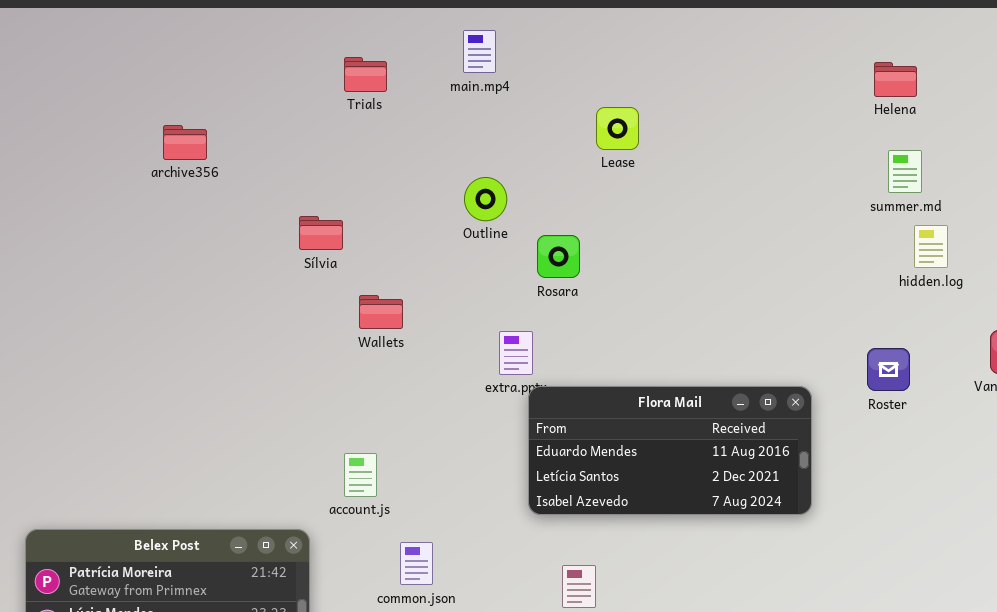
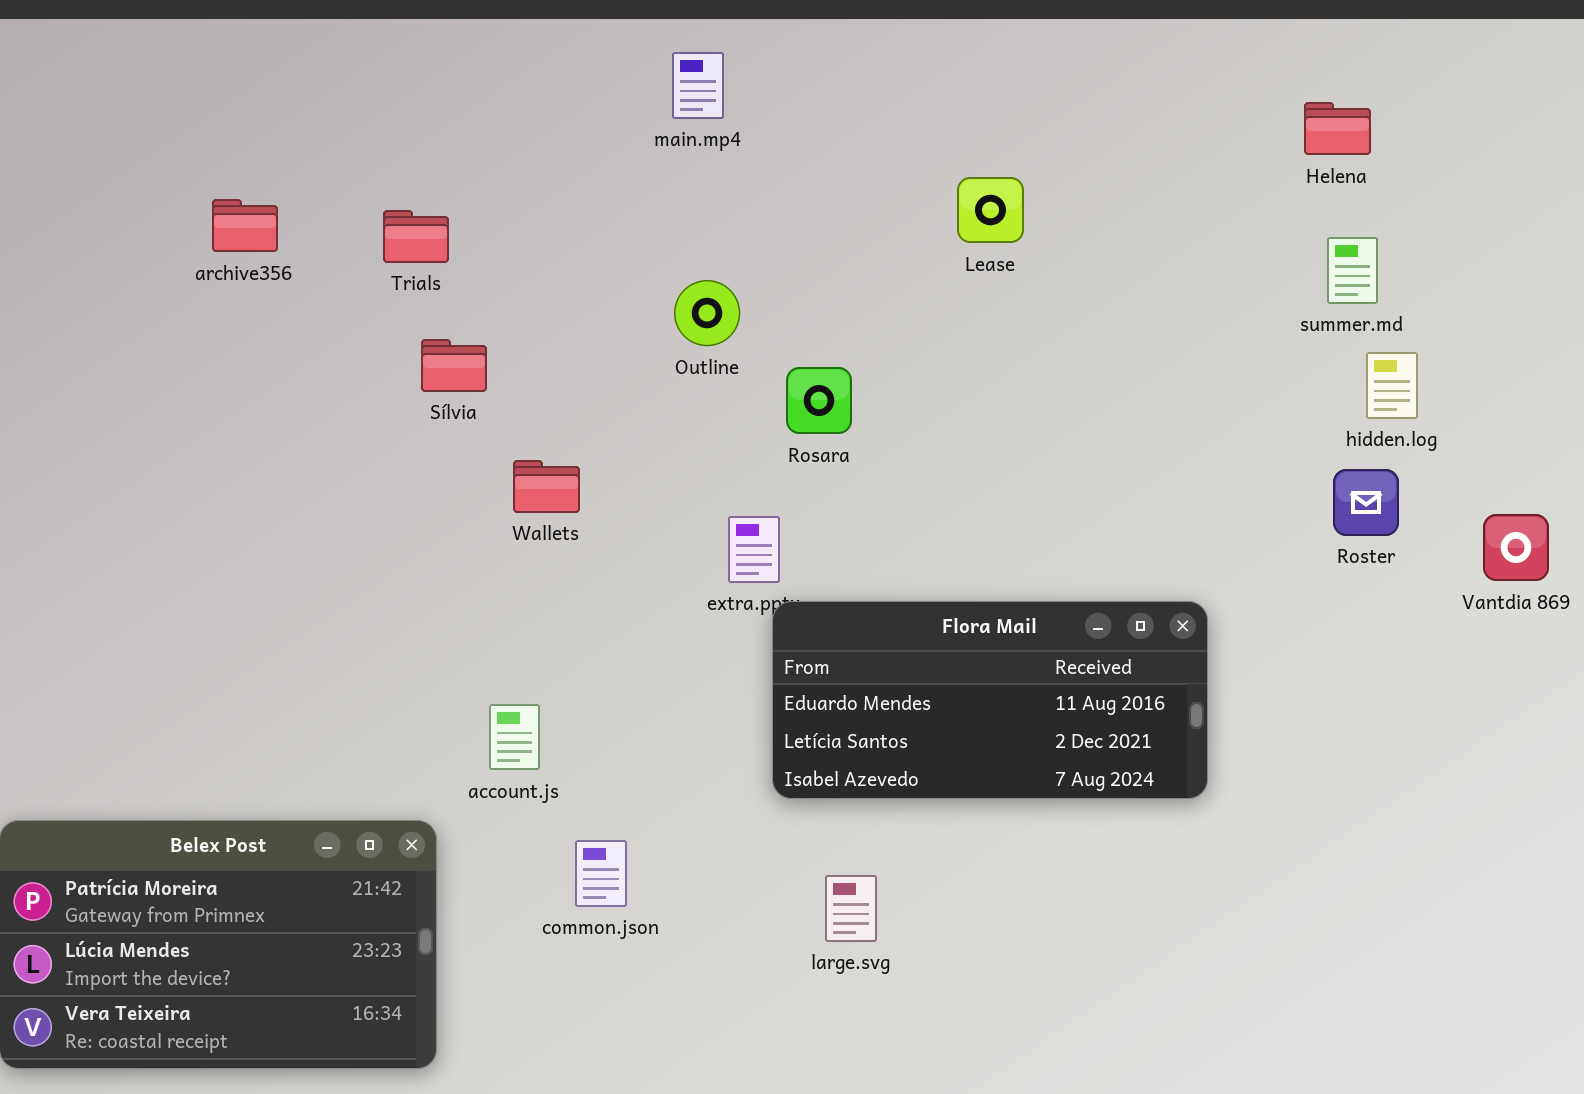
Trials: [344,57,387,92] -> [383,210,449,263], moved
Lease: [596,107,639,150] -> [957,177,1024,243], moved
Roster: [867,348,910,391] -> [1333,469,1399,536], moved

